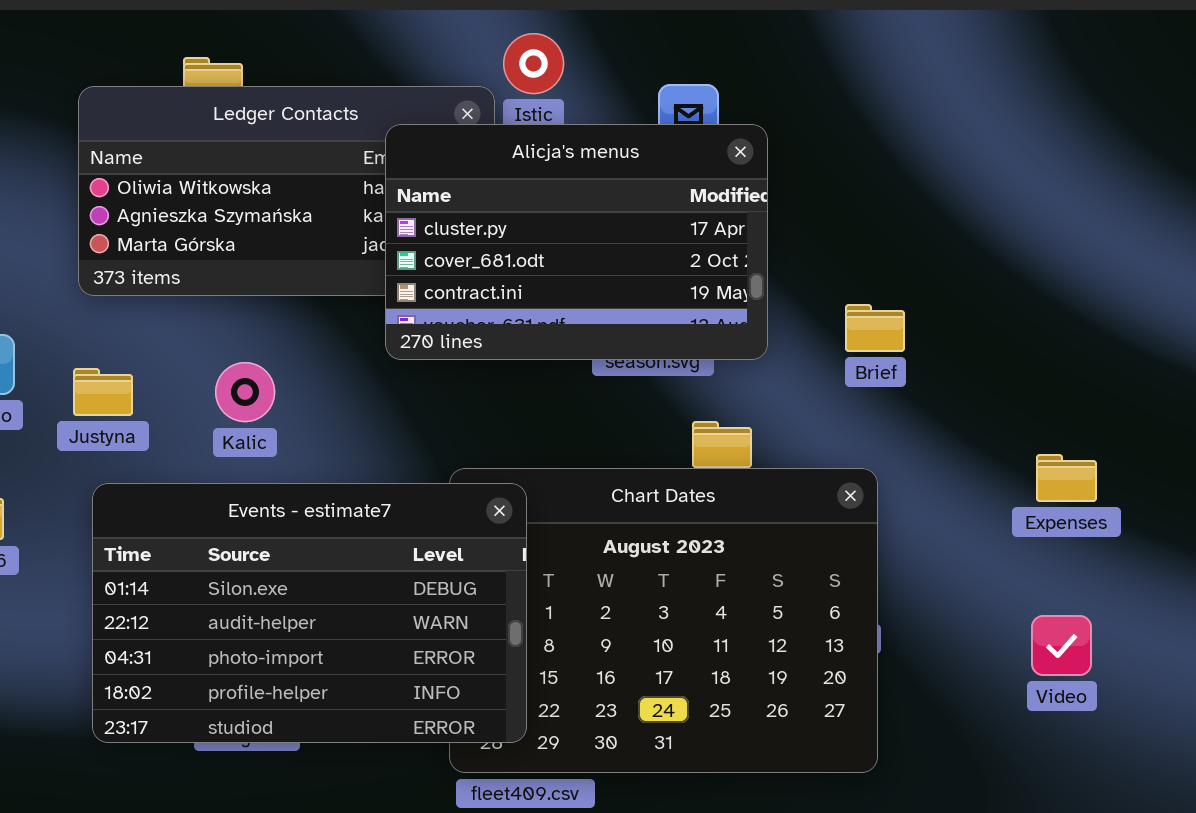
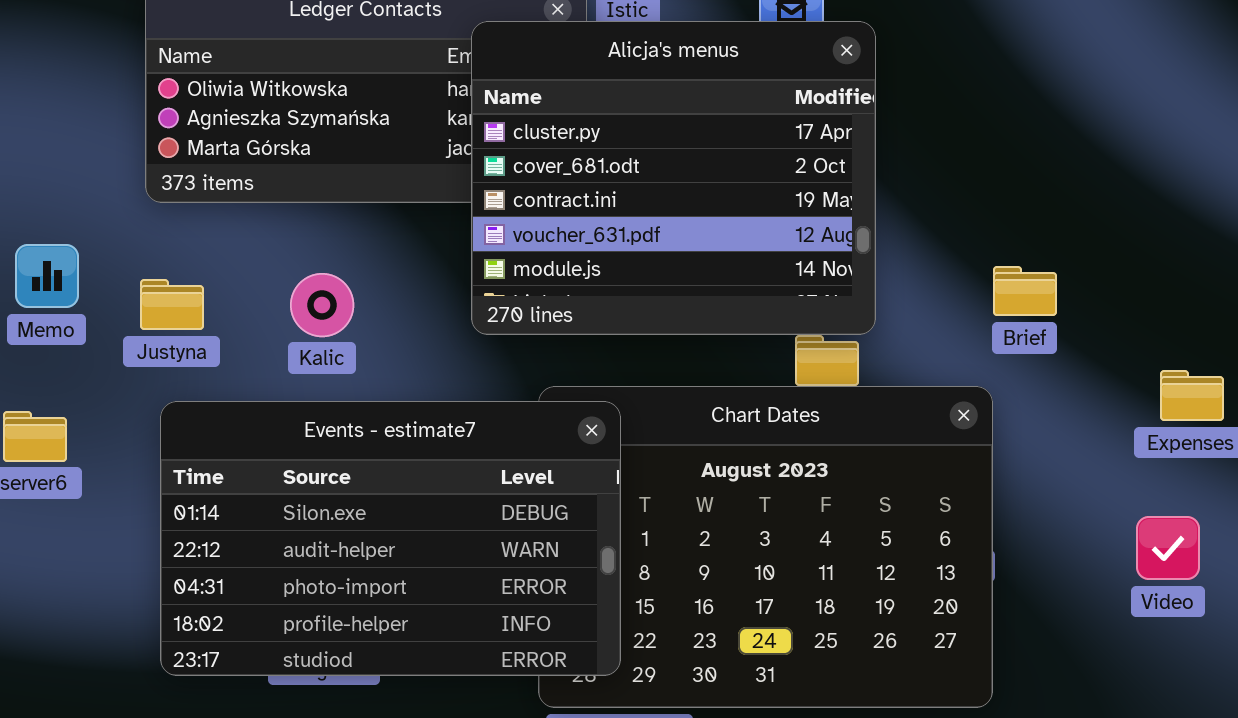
Alicja's menus: [385,124,768,360] -> [471,21,876,335], resized
Brief: [845,304,905,352] -> [993,266,1057,316], moved
Video: [1031,615,1092,676] -> [1136,516,1200,580], moved

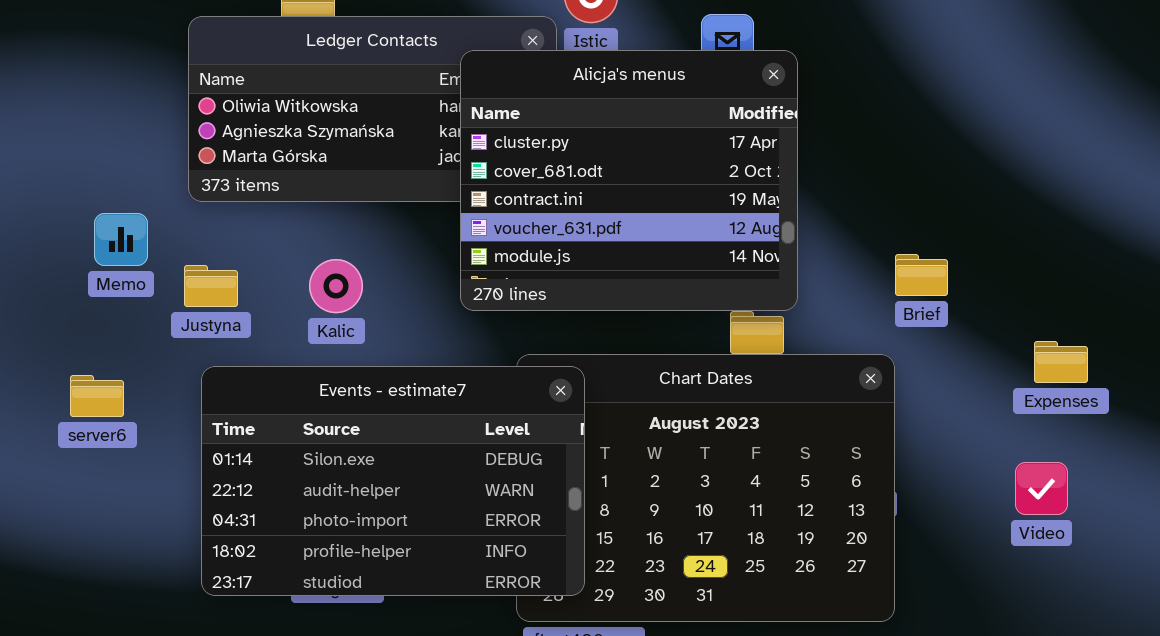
Memo: [15,244,79,308] -> [94,213,148,266], moved

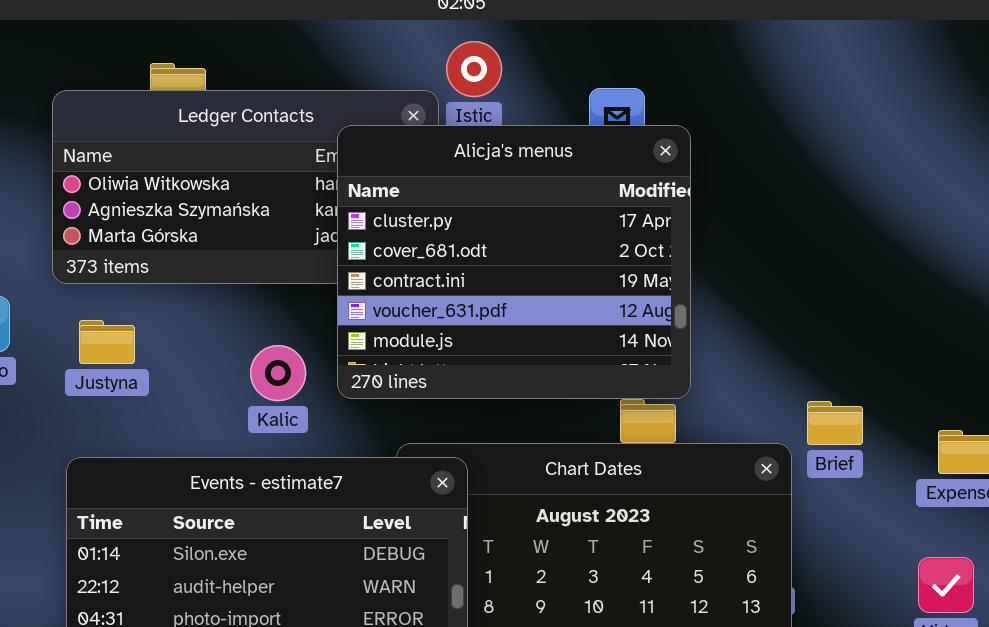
Brief: [895,254,948,296] -> [807,401,863,445], moved
Kalic: [309,259,363,313] -> [250,345,306,401], moved
Justyna: [184,265,238,307] -> [79,320,135,364], moved

